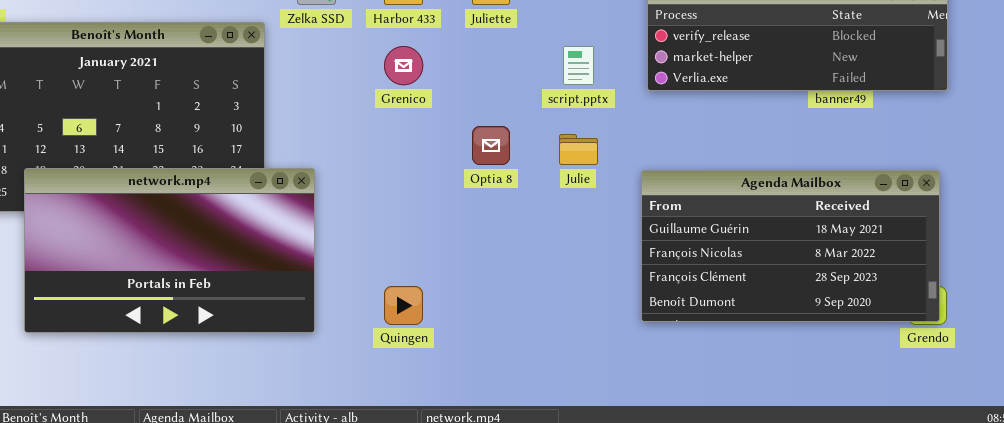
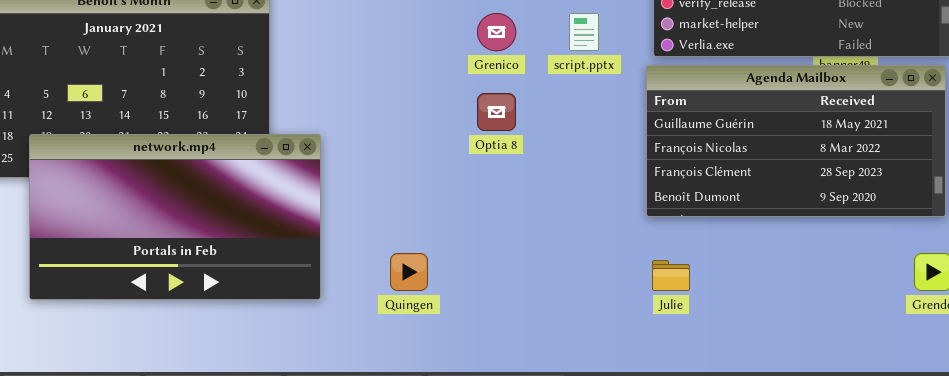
Grenico: [384,46,423,85] -> [477,13,516,51], moved
Julie: [559,134,598,165] -> [652,260,690,291], moved
Agenda Mailbox: [641,170,940,322] -> [646,65,946,217], moved

